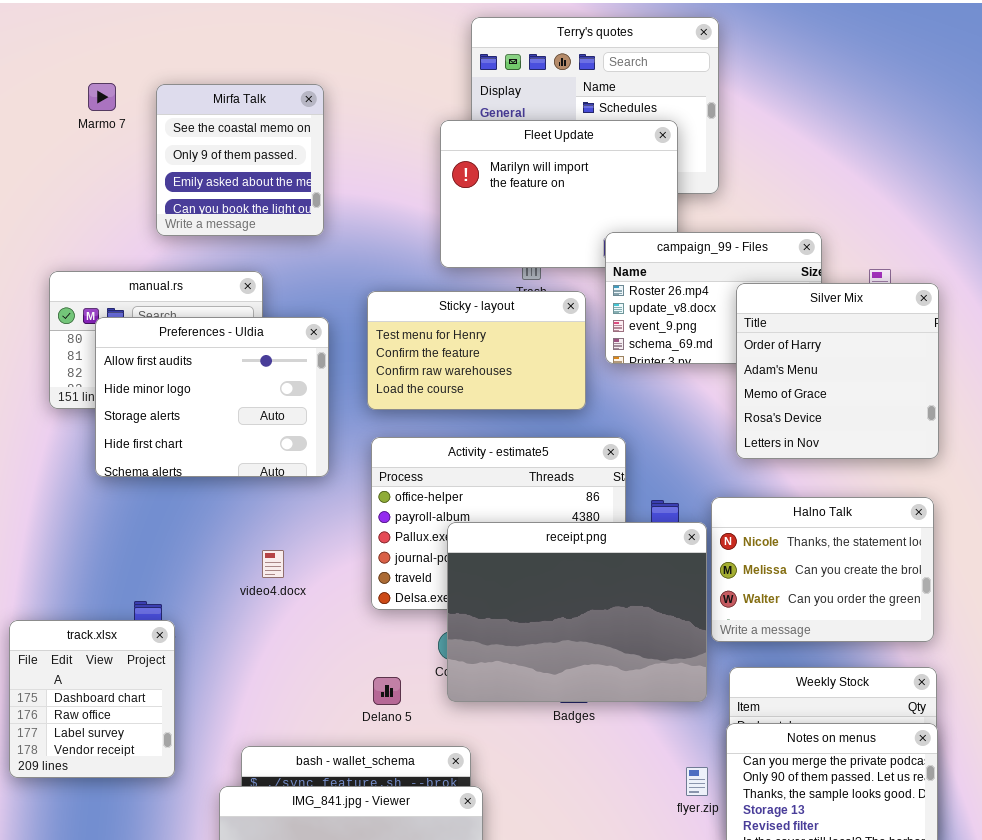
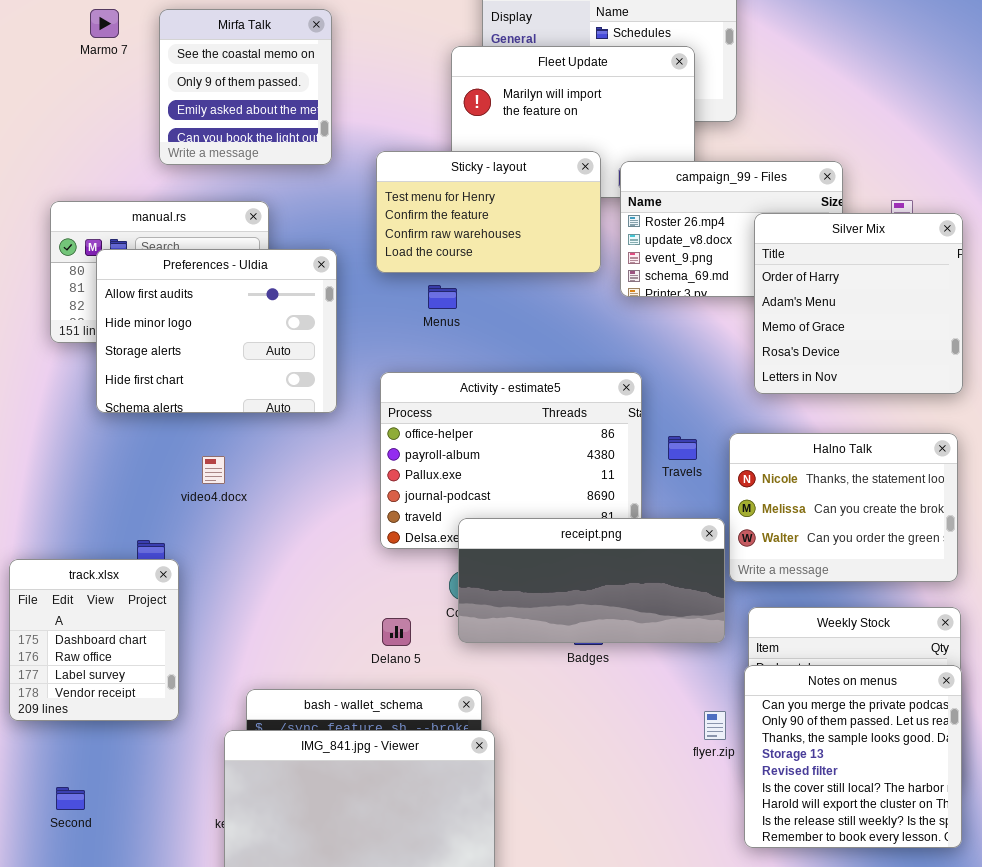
Sticky - layout: [367,291,586,410] -> [376,151,601,273], moved
receipt.png: [447,522,707,702] -> [458,518,725,643], resized
video4.docx: [262,550,284,578] -> [202,456,225,484], moved

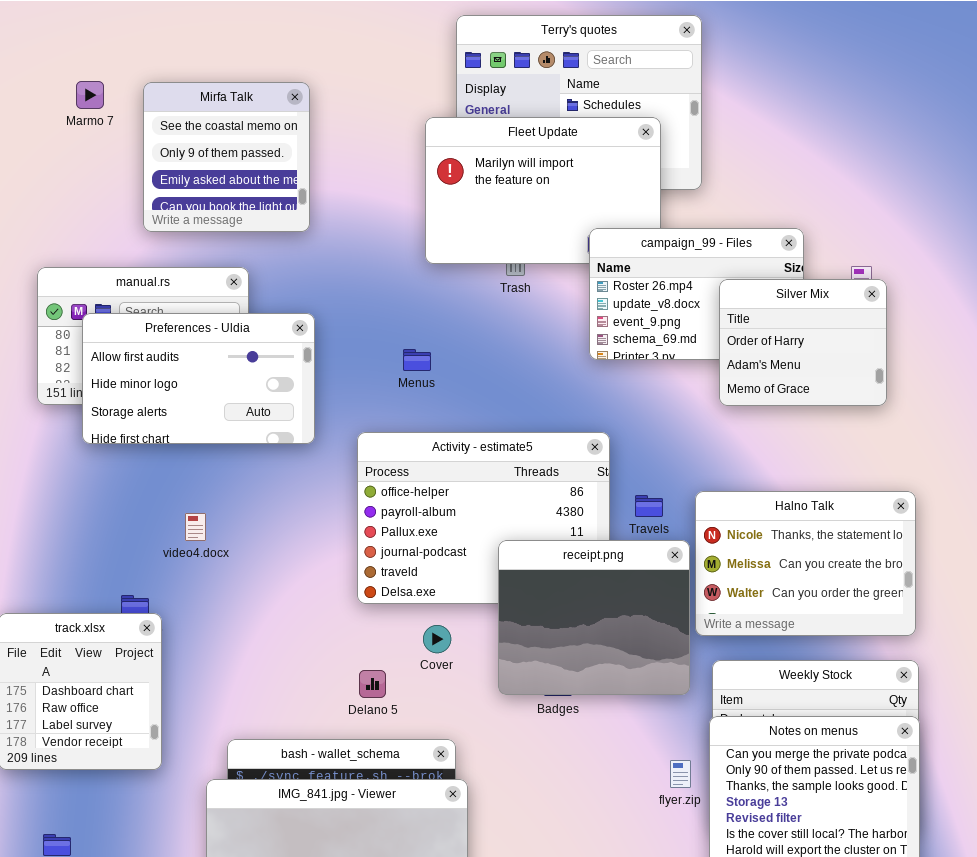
Sticky - layout: [376,151,601,273] -> none, closed
Silver Mix: [754,213,963,394] -> [719,279,887,406], resized
Preferences - Uldia: [96,249,337,413] -> [82,313,315,444], resized
receipt.png: [458,518,725,643] -> [498,540,690,695], resized

